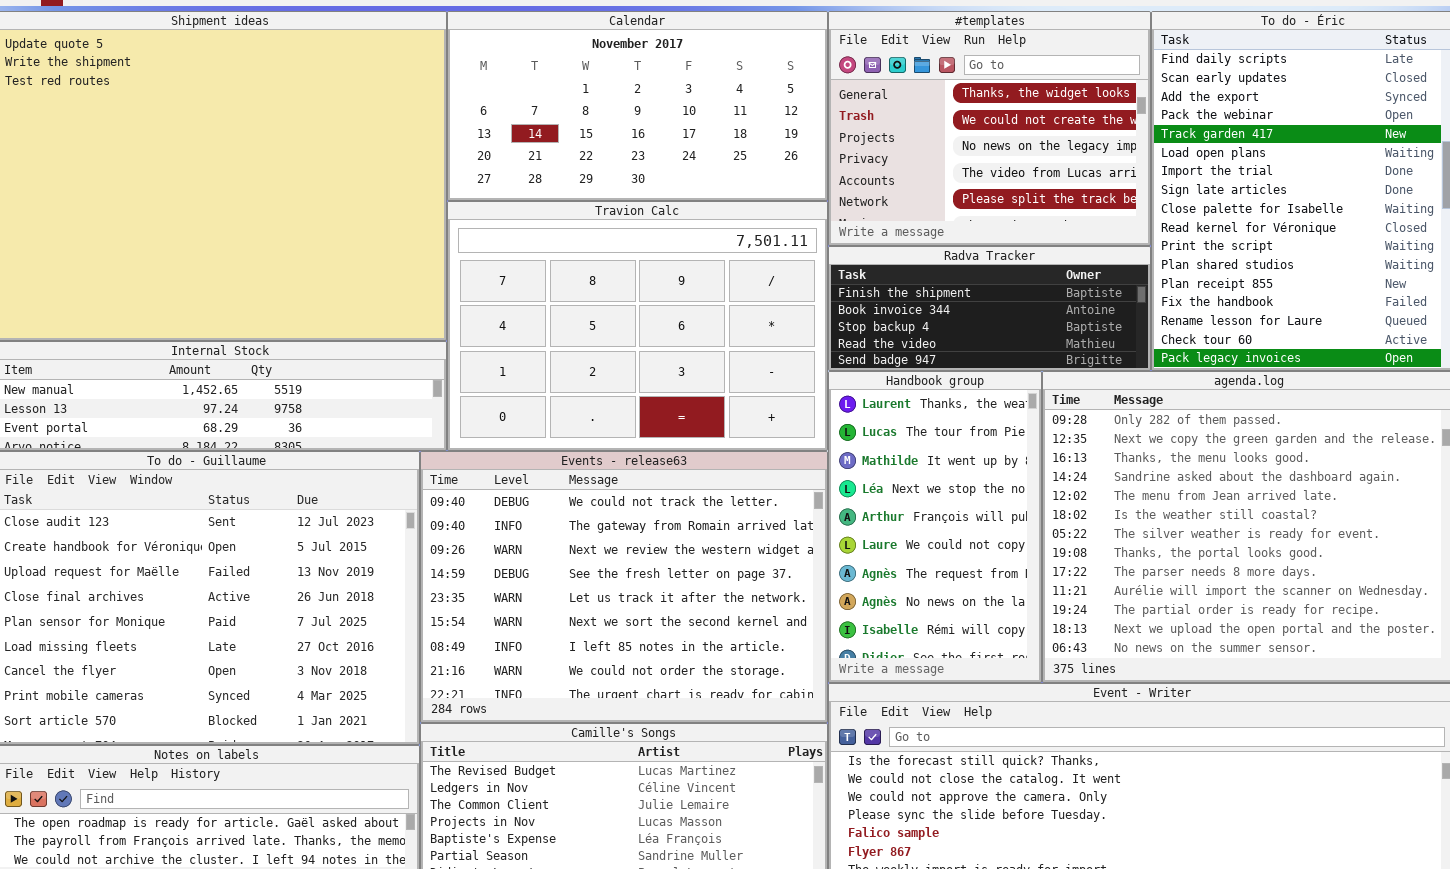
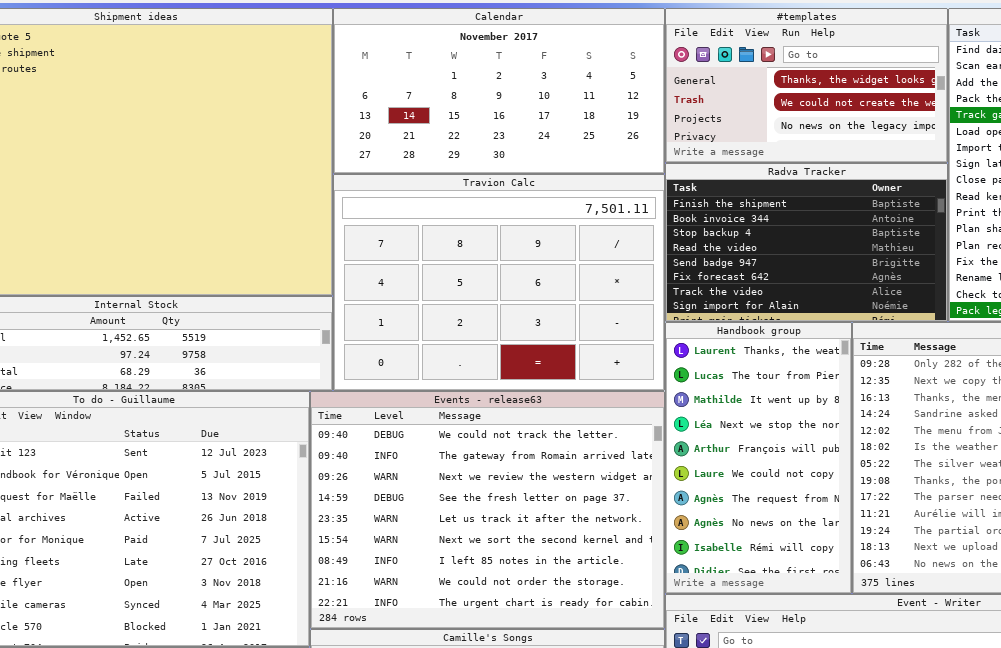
#templates: [828,11,1151,246] -> [665,8,948,163], resized
Radva Tracker: [828,246,1151,371] -> [665,163,948,322], resized

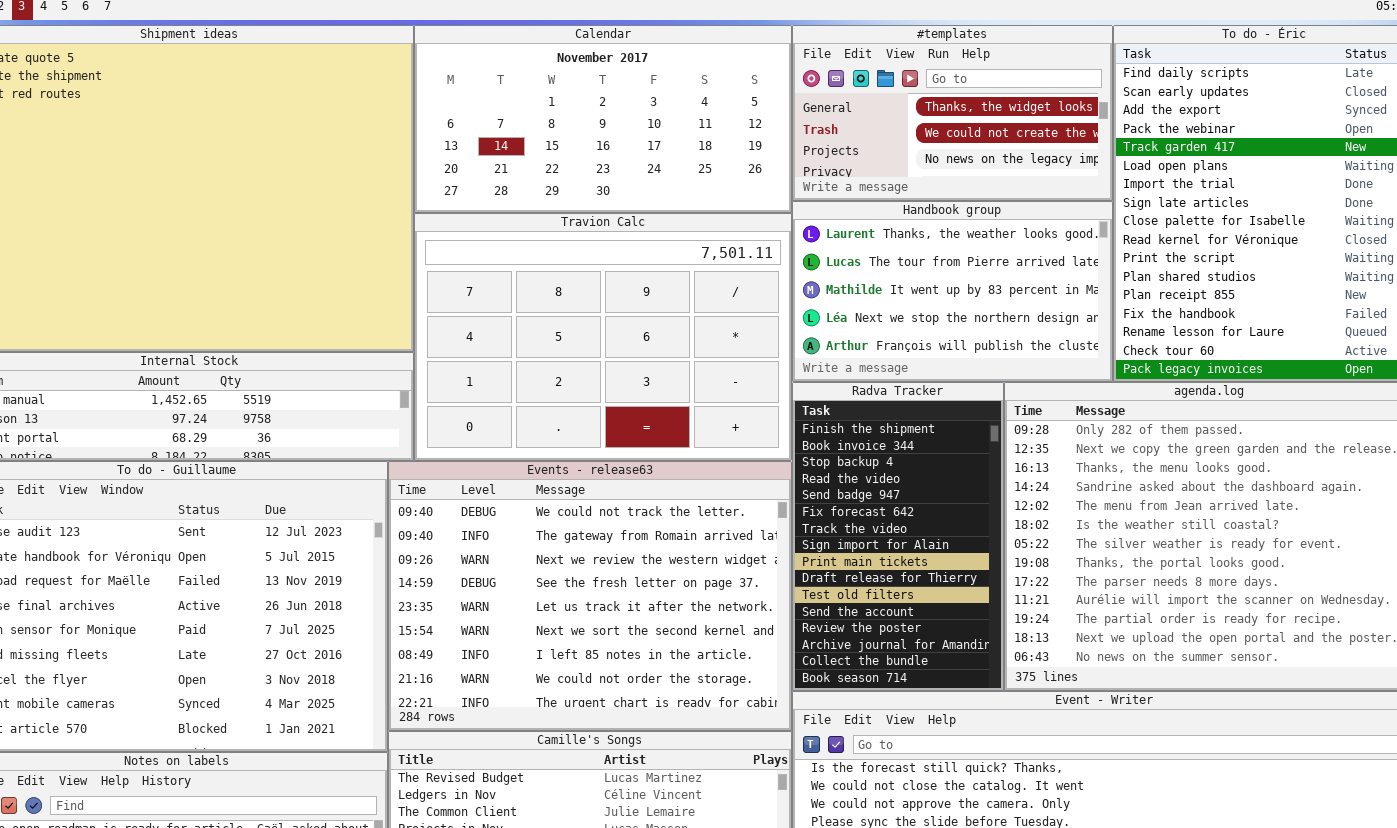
Radva Tracker: [665,163,948,322] -> [792,382,1004,691], moved, resized
Handbook group: [665,322,852,594] -> [792,201,1113,382], moved, resized

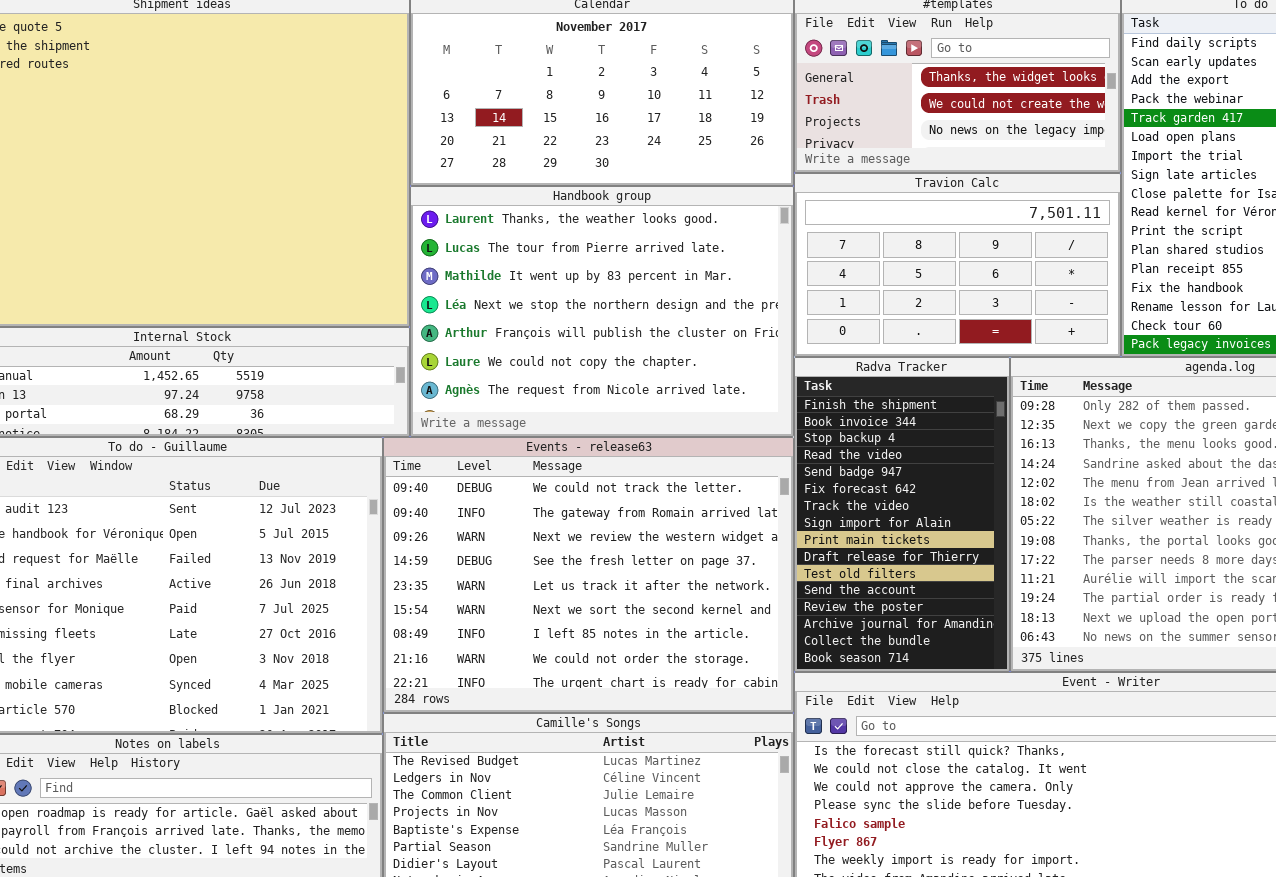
Handbook group: [792,201,1113,382] -> [410,186,794,437], moved, resized
Travion Calc: [414,213,792,461] -> [794,173,1121,357], moved, resized

